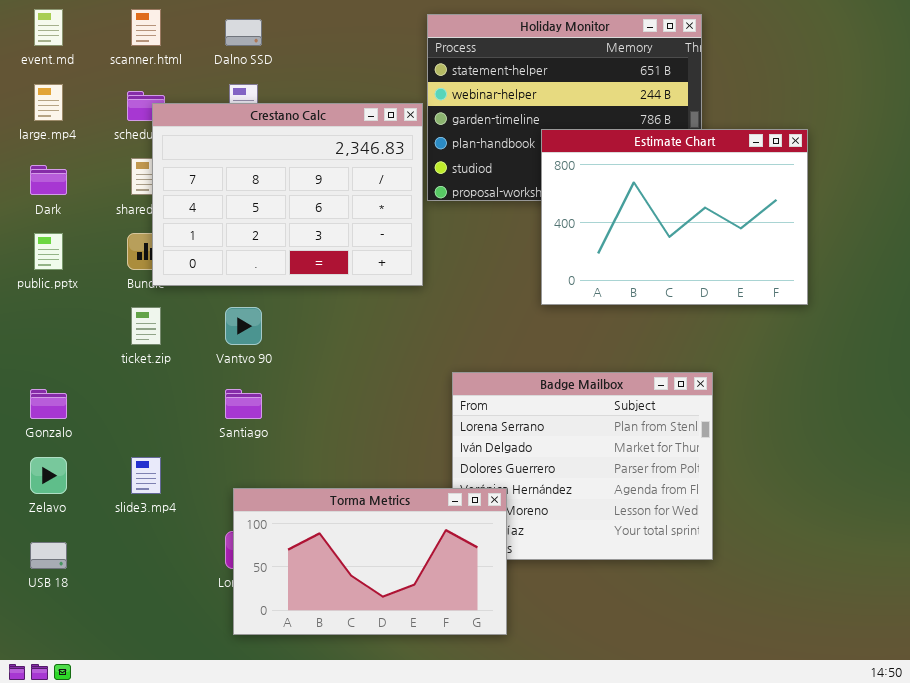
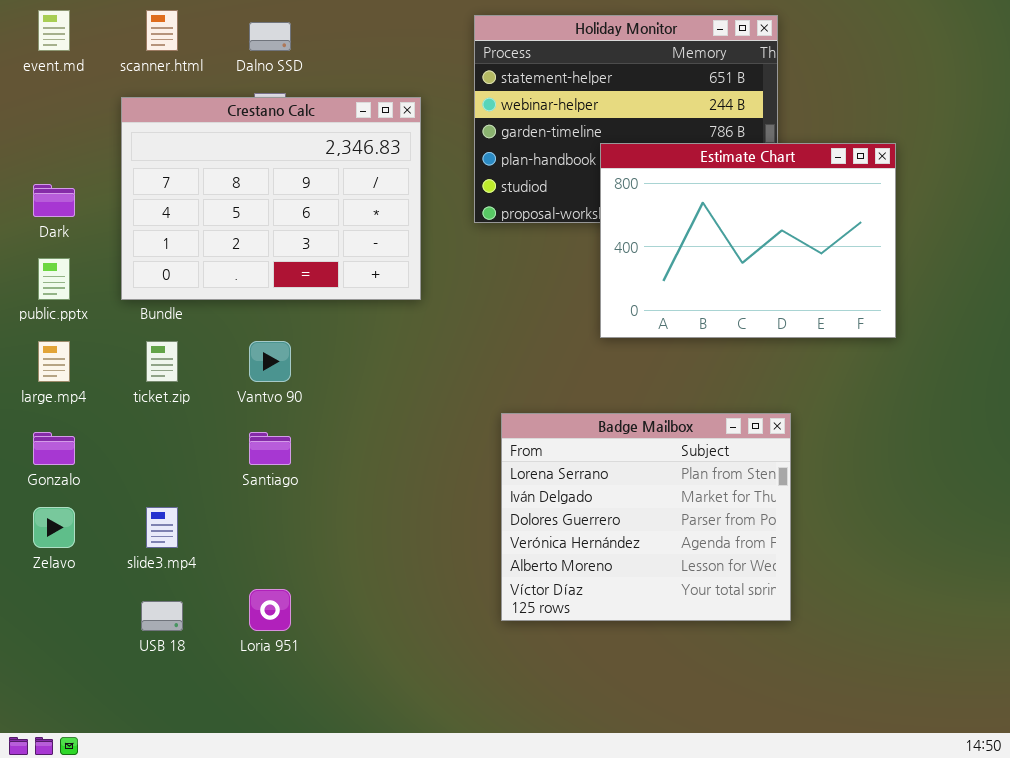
large.mp4: [34,84,63,121] -> [38,341,70,382], moved
Crestano Calc: [152,103,423,286] -> [121,97,421,300], moved
Torma Metrics: [233,488,507,635] -> none, closed
USB 18: [30,542,67,569] -> [141,601,183,631], moved

